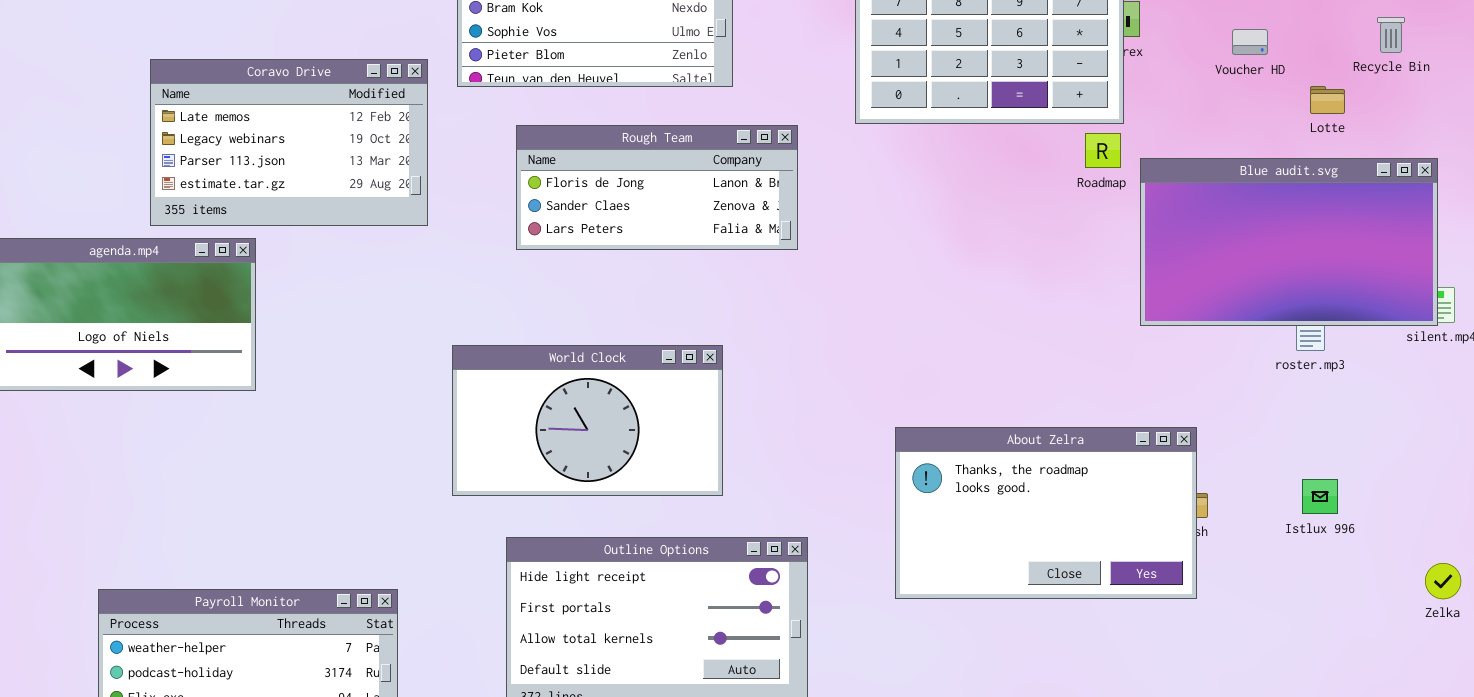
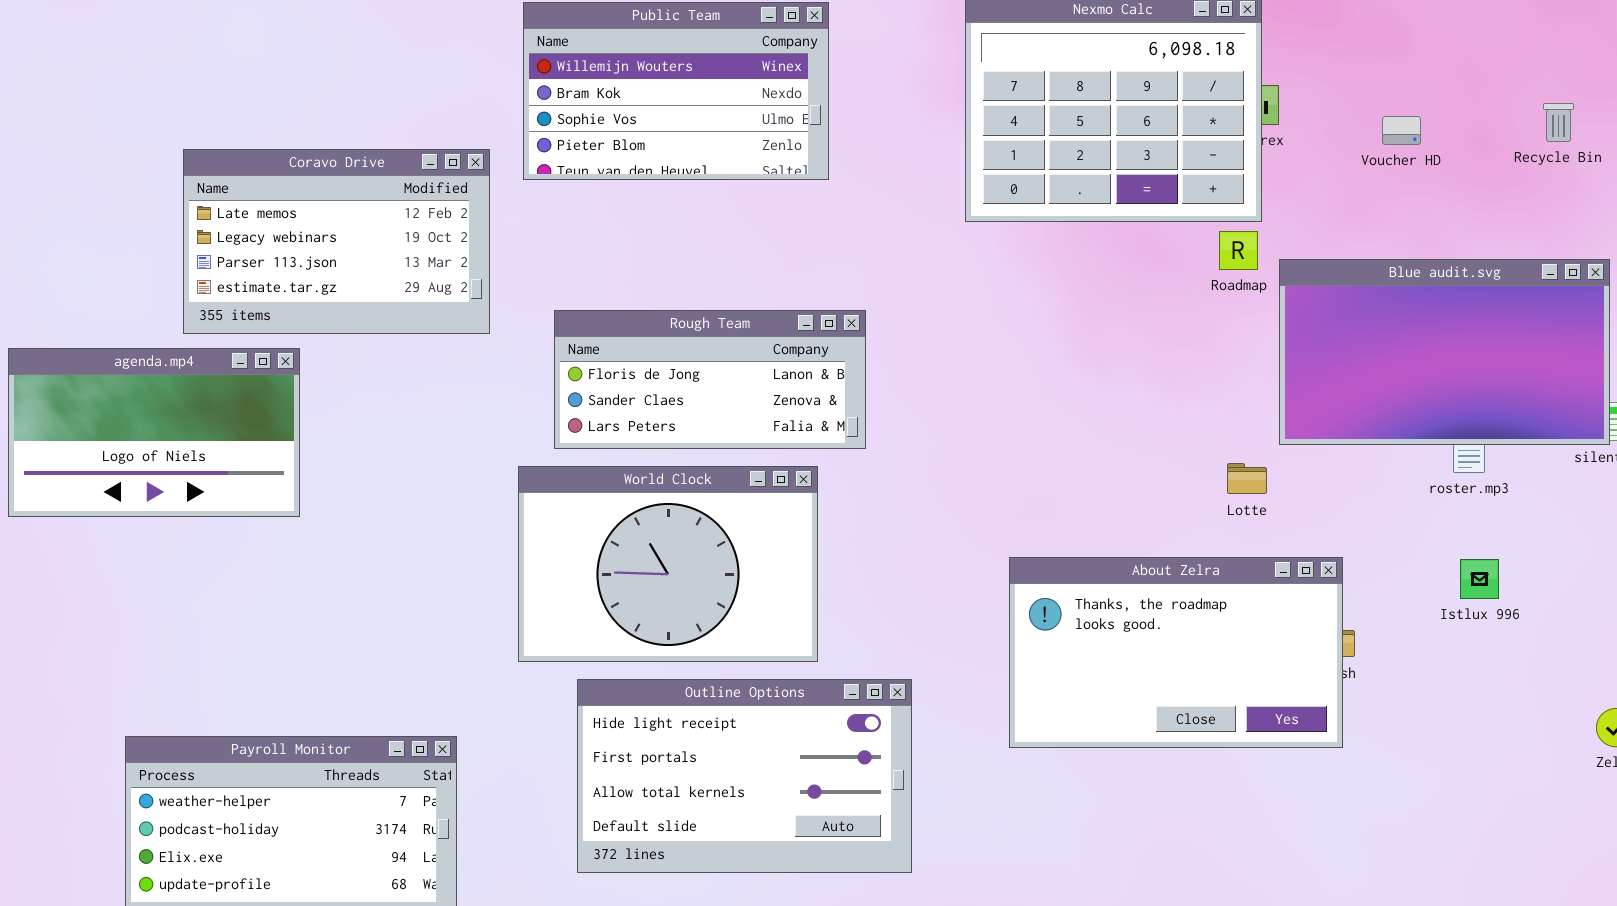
Lotte: [1310,86,1345,114] -> [1227,463,1267,494], moved
Rough Team: [516,125,798,250] -> [554,310,866,449], moved
World Clock: [452,345,723,496] -> [518,466,818,662], resized
Istlux 996: [1302,479,1338,514] -> [1460,559,1499,599], moved

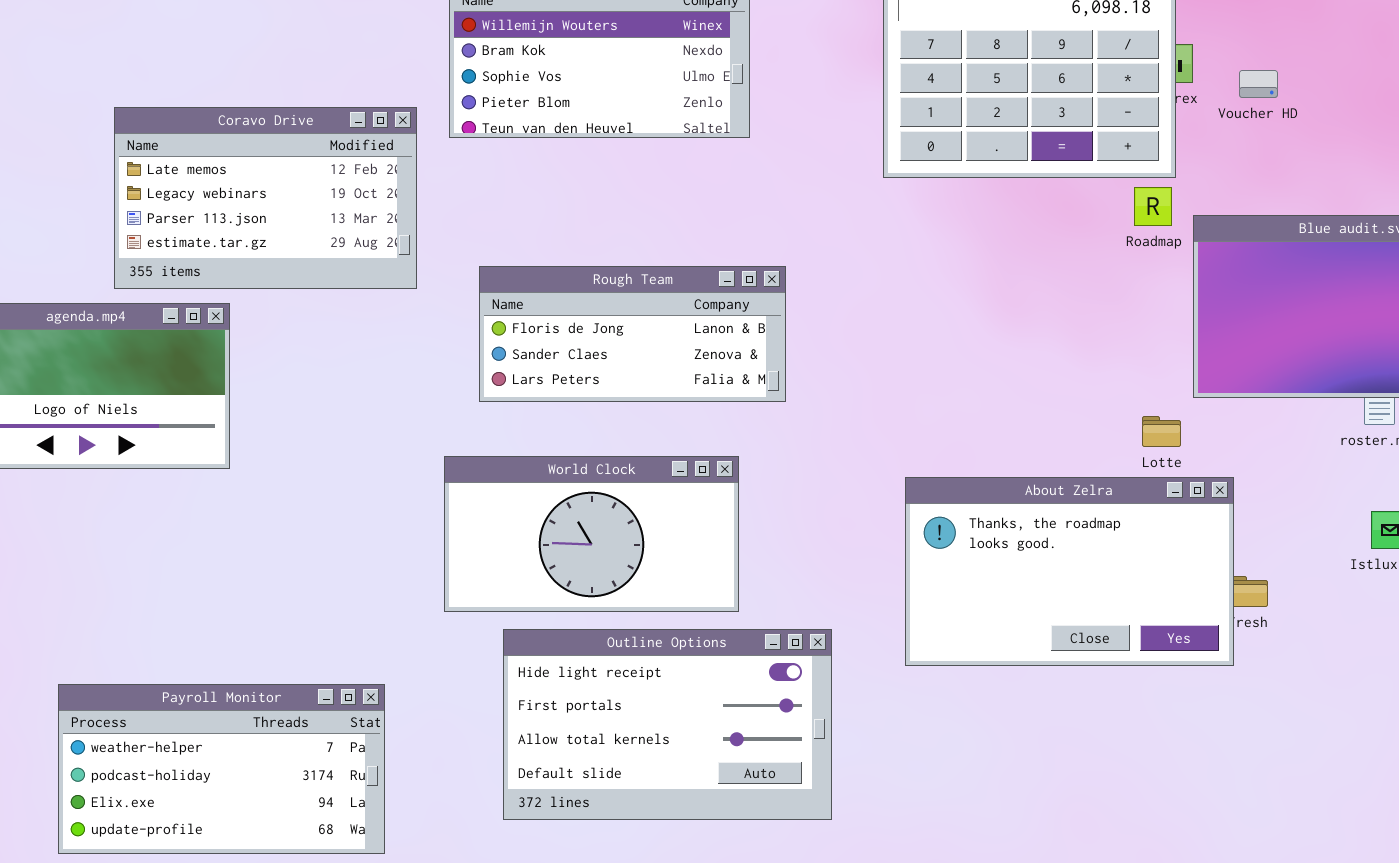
Voucher HD: [1382,116,1421,145] -> [1239,70,1278,98], moved
World Clock: [518,466,818,662] -> [444,456,739,612], resized
About Zelra: [1009,557,1343,748] -> [905,477,1234,666], moved

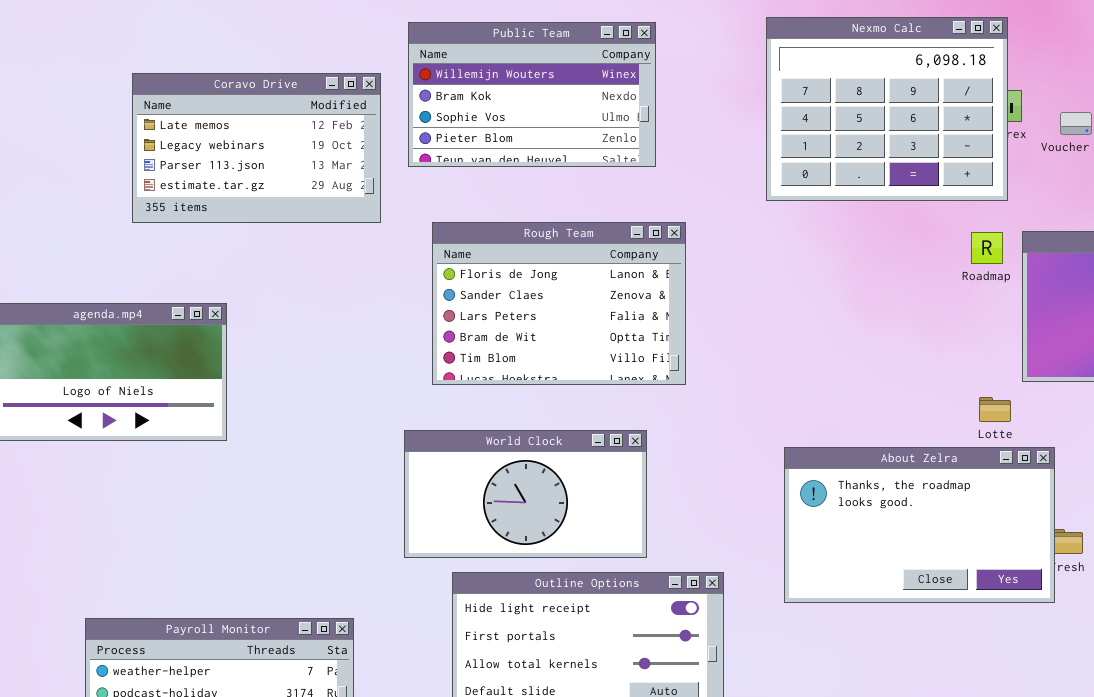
Coravo Drive: [114,107,417,289] -> [132,73,381,223], moved
Roadmap: [1134,187,1172,226] -> [971,232,1003,264], moved
Rough Team: [479,266,786,402] -> [432,222,686,385], resized

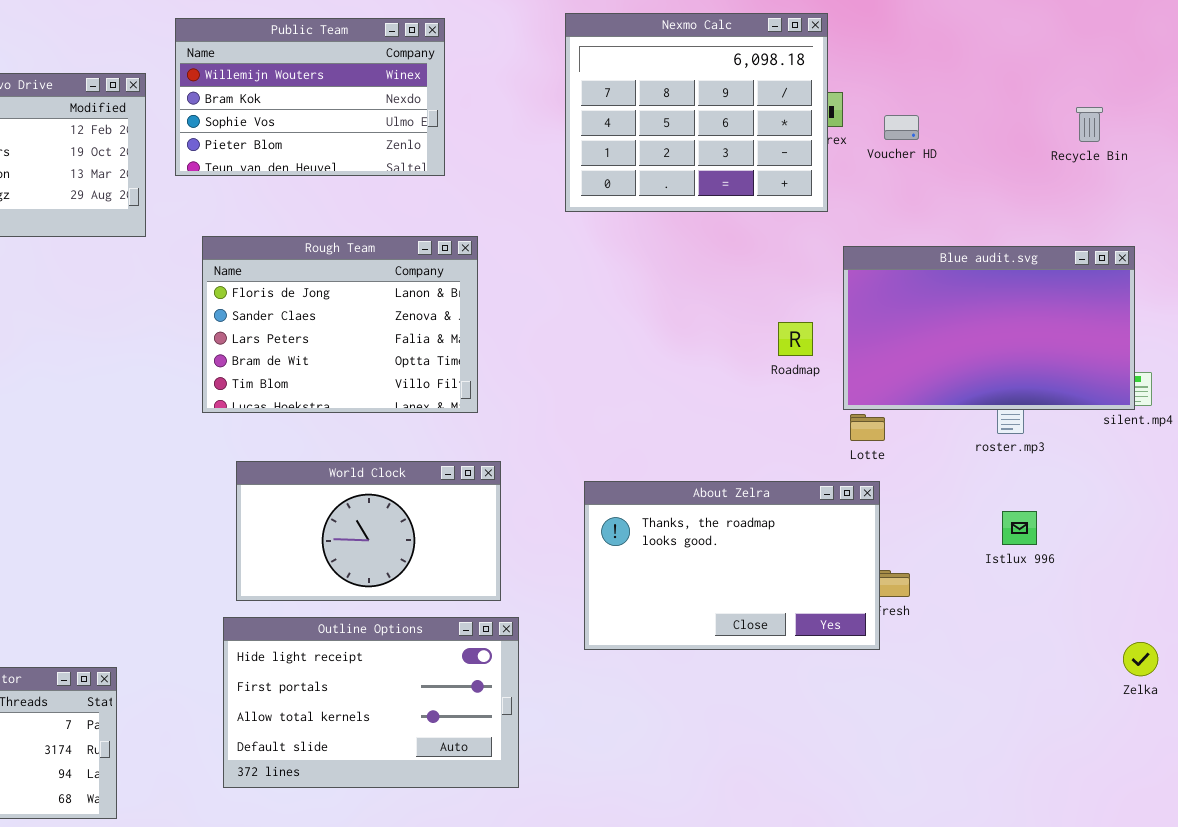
Roadmap: [971,232,1003,264] -> [778,322,813,356], moved
Lotte: [979,397,1011,422] -> [850,414,885,441], moved
World Clock: [404,430,647,558] -> [236,461,501,601], moved

